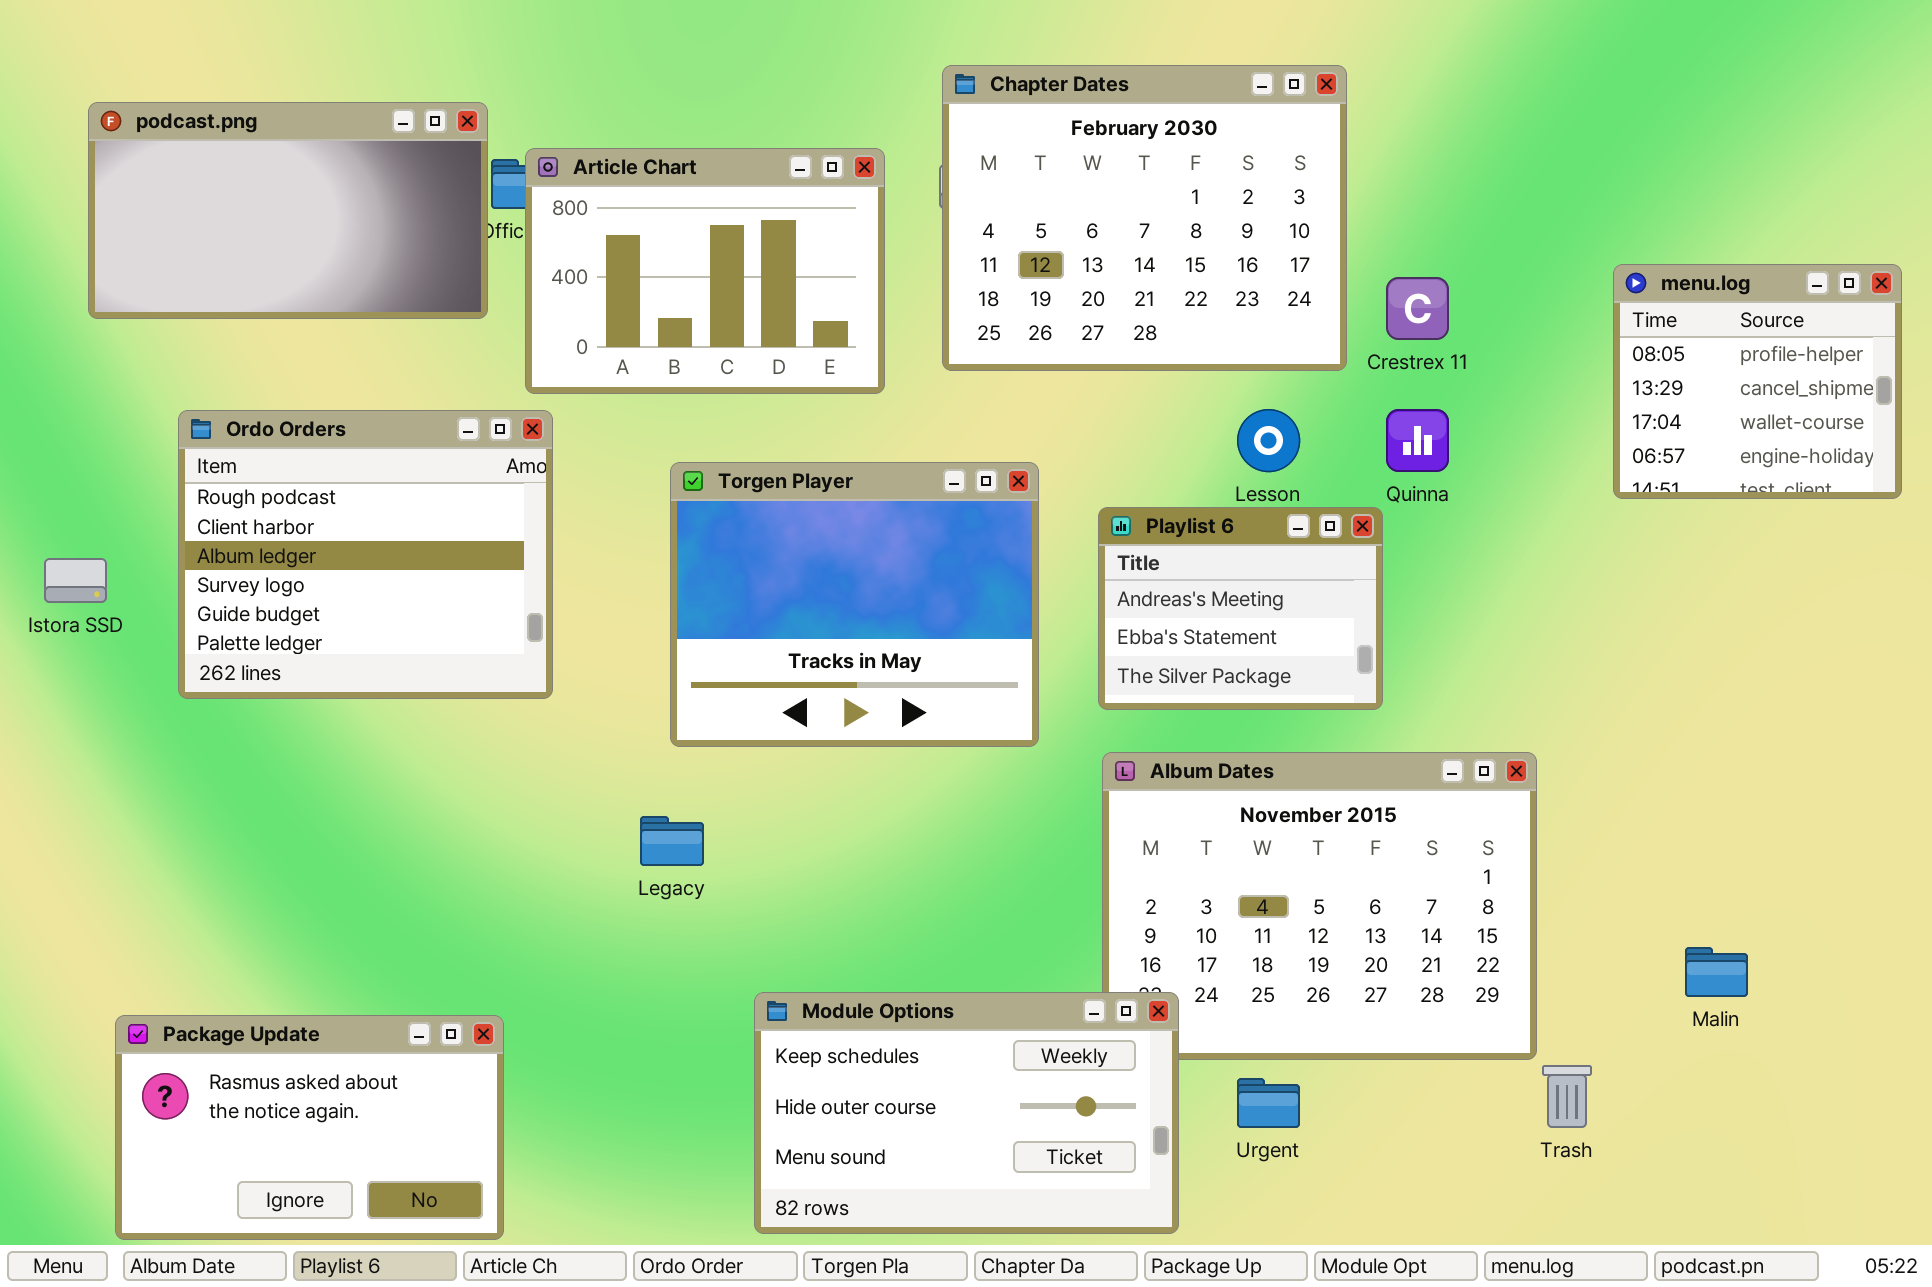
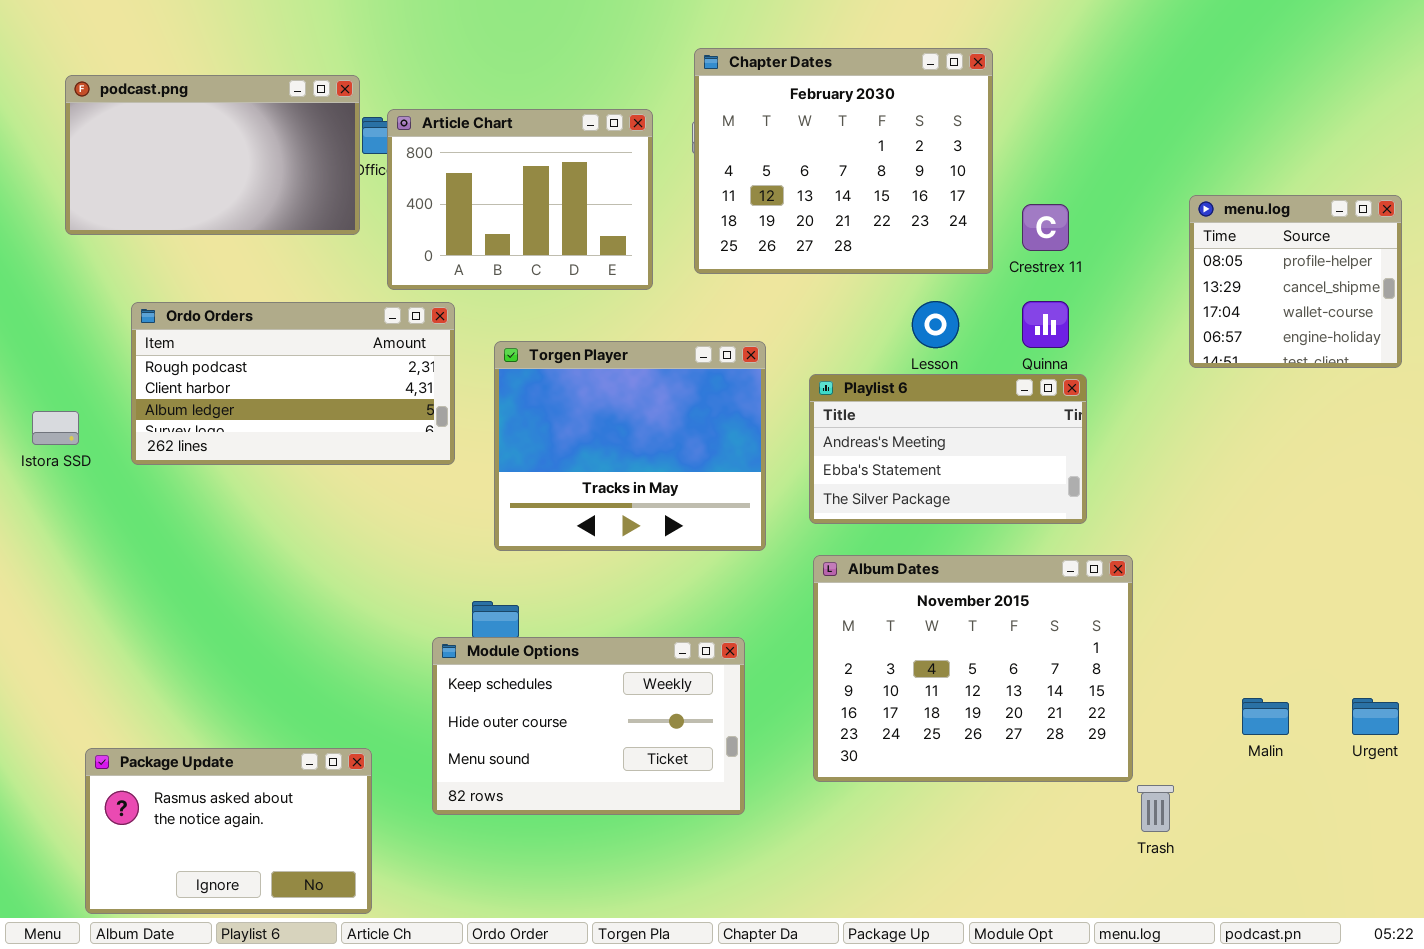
Ordo Orders: [178,410,553,699] -> [131,302,455,465], resized
Playlist 6: [1098,507,1383,710] -> [809,374,1087,524], resized
Module Options: [754,992,1179,1234] -> [432,637,745,815], moved
Urgent: [1237,1078,1300,1128] -> [1352,698,1399,735], moved

